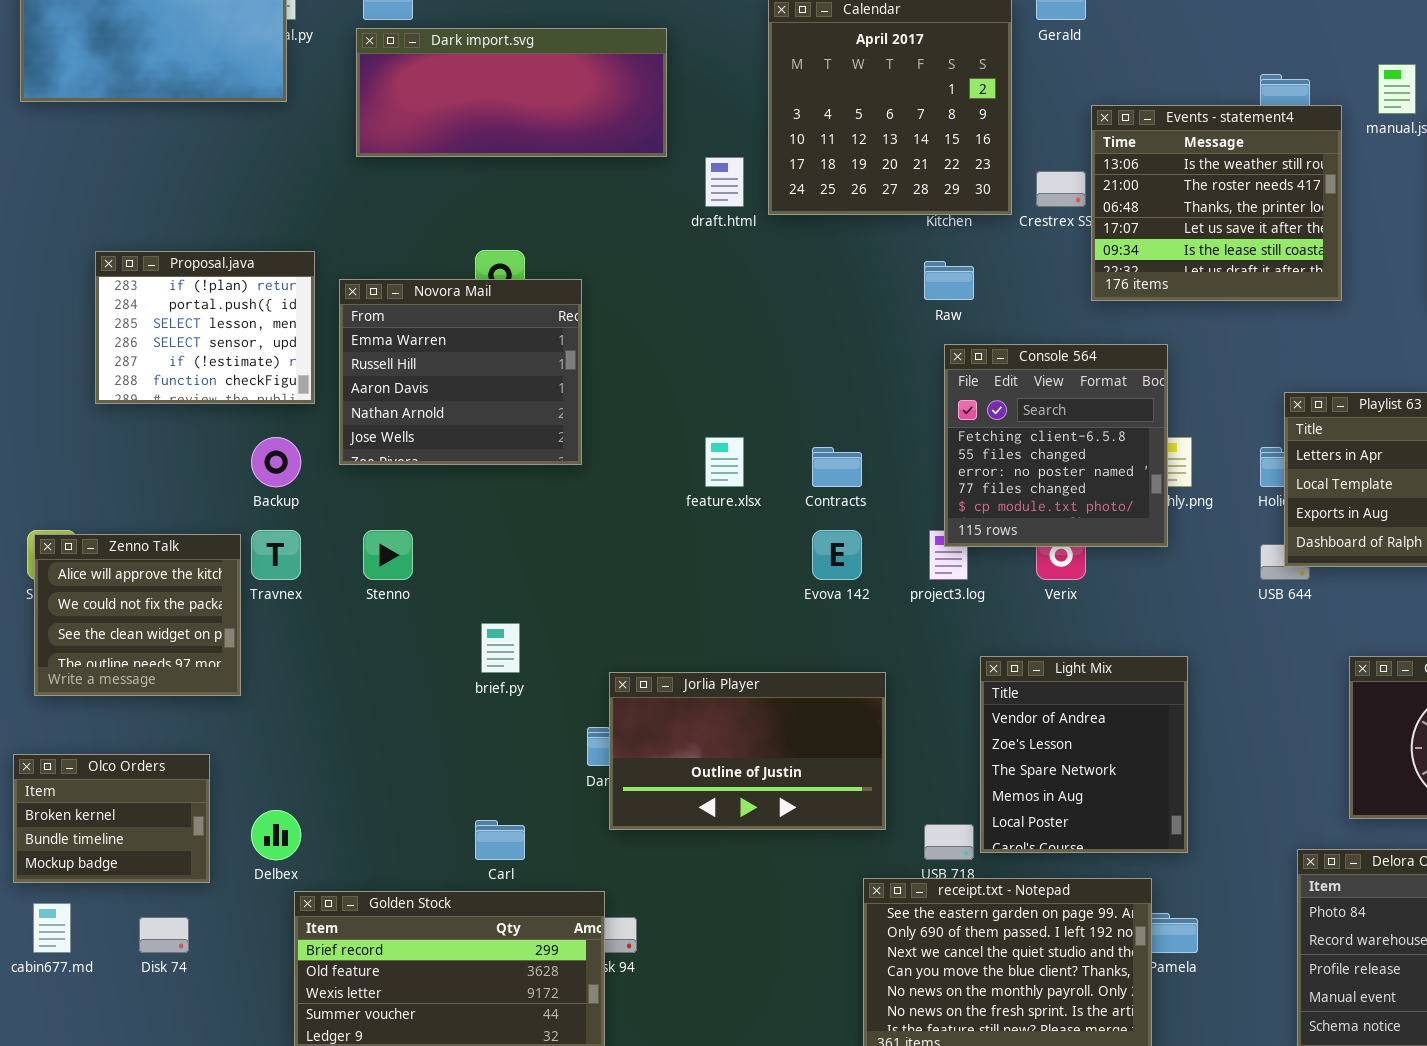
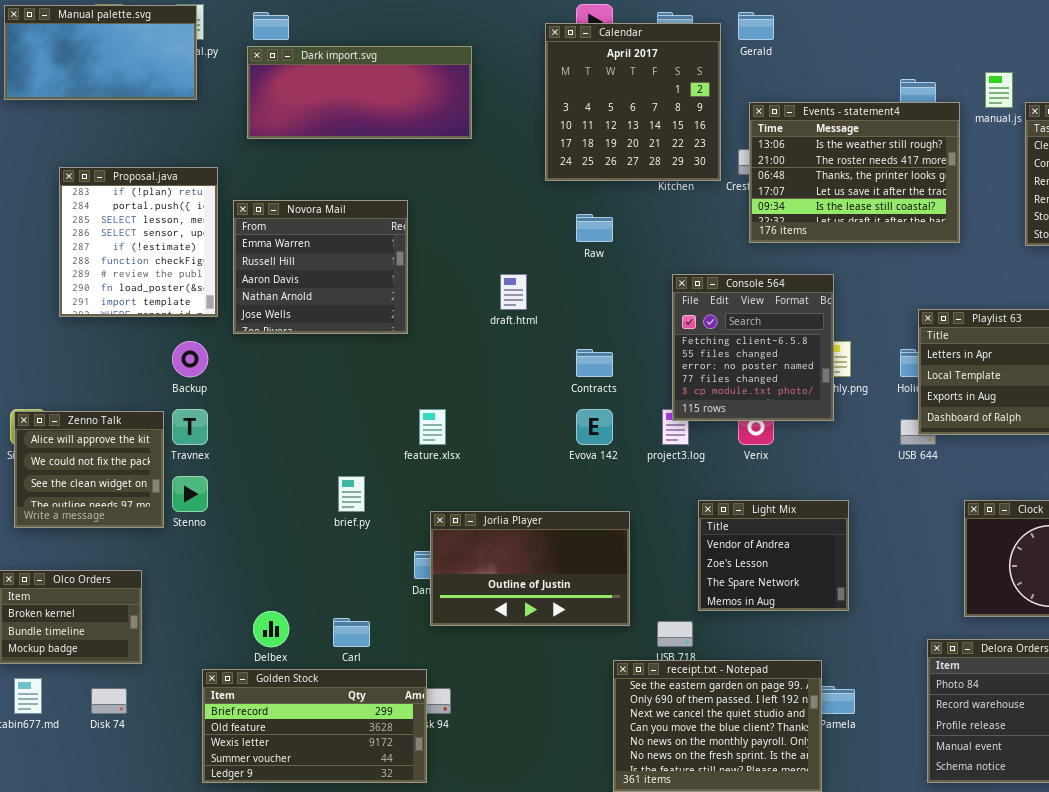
Events - statement4: [1091,105,1342,301] -> [749,102,960,243], resized
draft.html: [705,157,744,207] -> [500,274,527,310], moved
Proposal.java: [95,251,315,404] -> [59,167,218,317], resized
Raw: [924,261,974,300] -> [576,214,613,242], moved
Novora Mail: [339,279,582,465] -> [233,200,408,334], moved
feature.xlsx: [705,437,744,487] -> [419,409,446,445], moved
Stenno: [363,530,413,580] -> [172,476,208,512], moved
Light Mix: [980,656,1188,853] -> [698,500,849,611], resized
Delbex: [251,810,301,860] -> [253,611,289,647], moved

